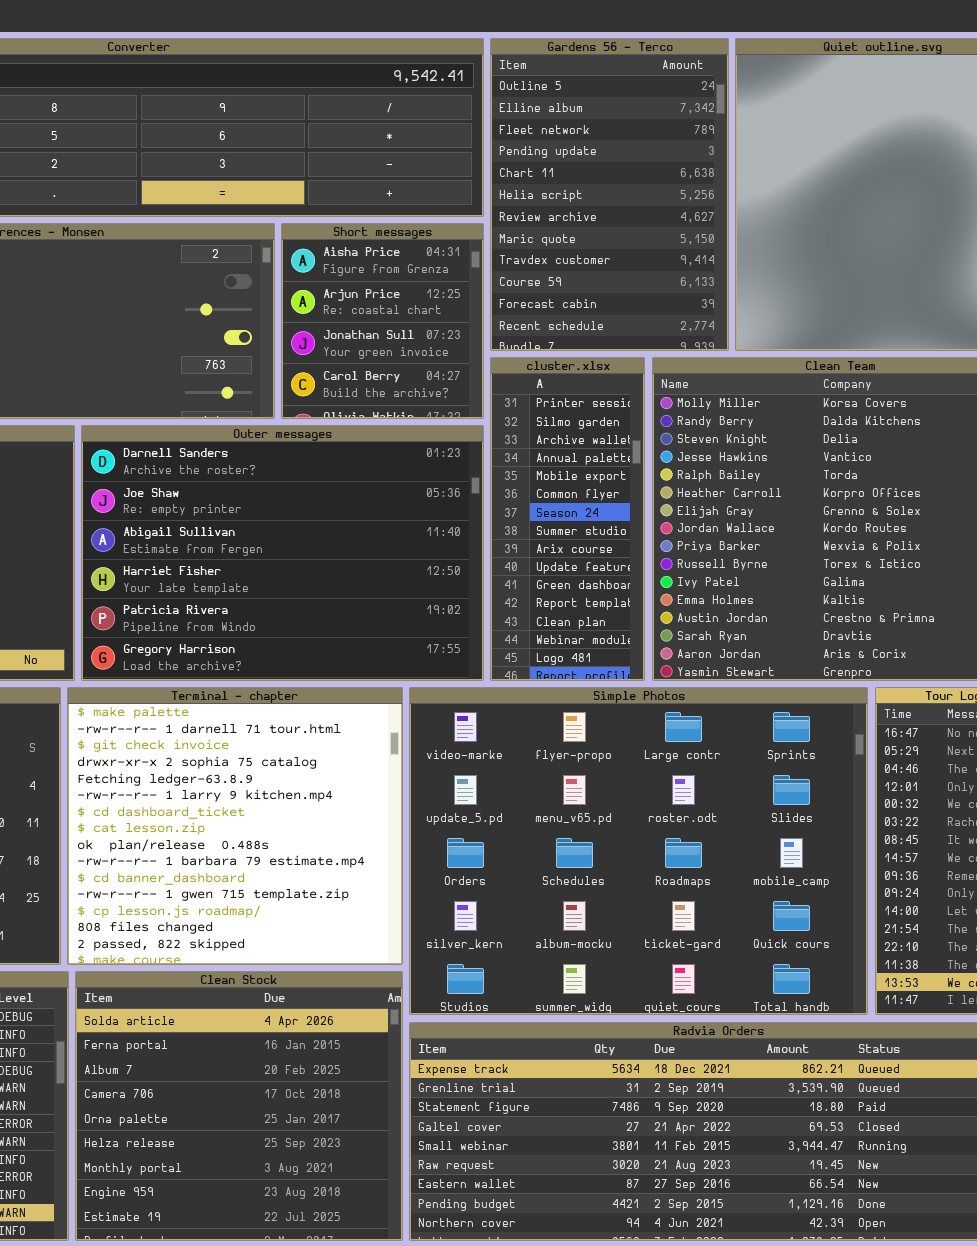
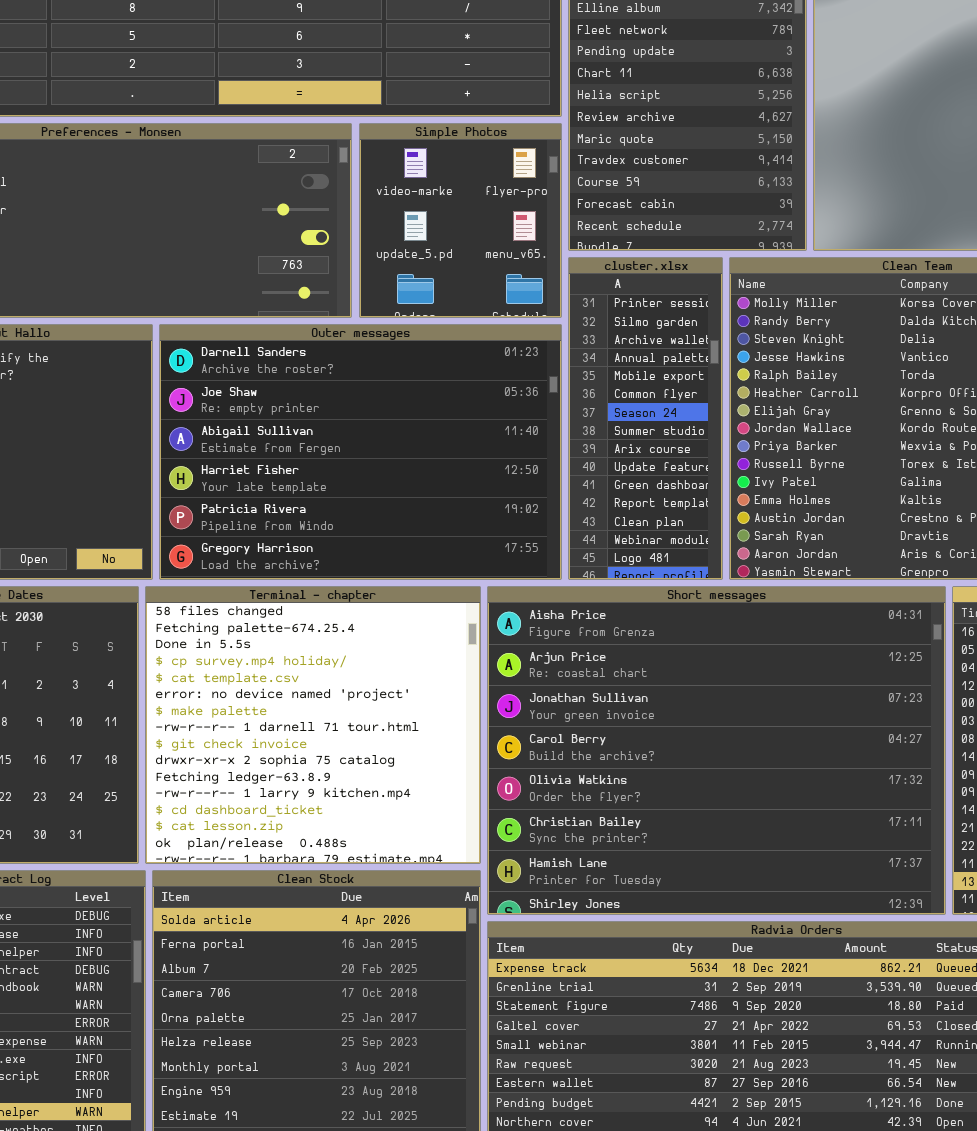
Short messages: [281,223,484,419] -> [487,586,946,915], moved, resized
Terminal - chapter: [67,687,403,965] -> [145,586,481,864], scrolled up 6 rows
Simple Photos: [409,687,868,1015] -> [359,123,562,318], moved, resized

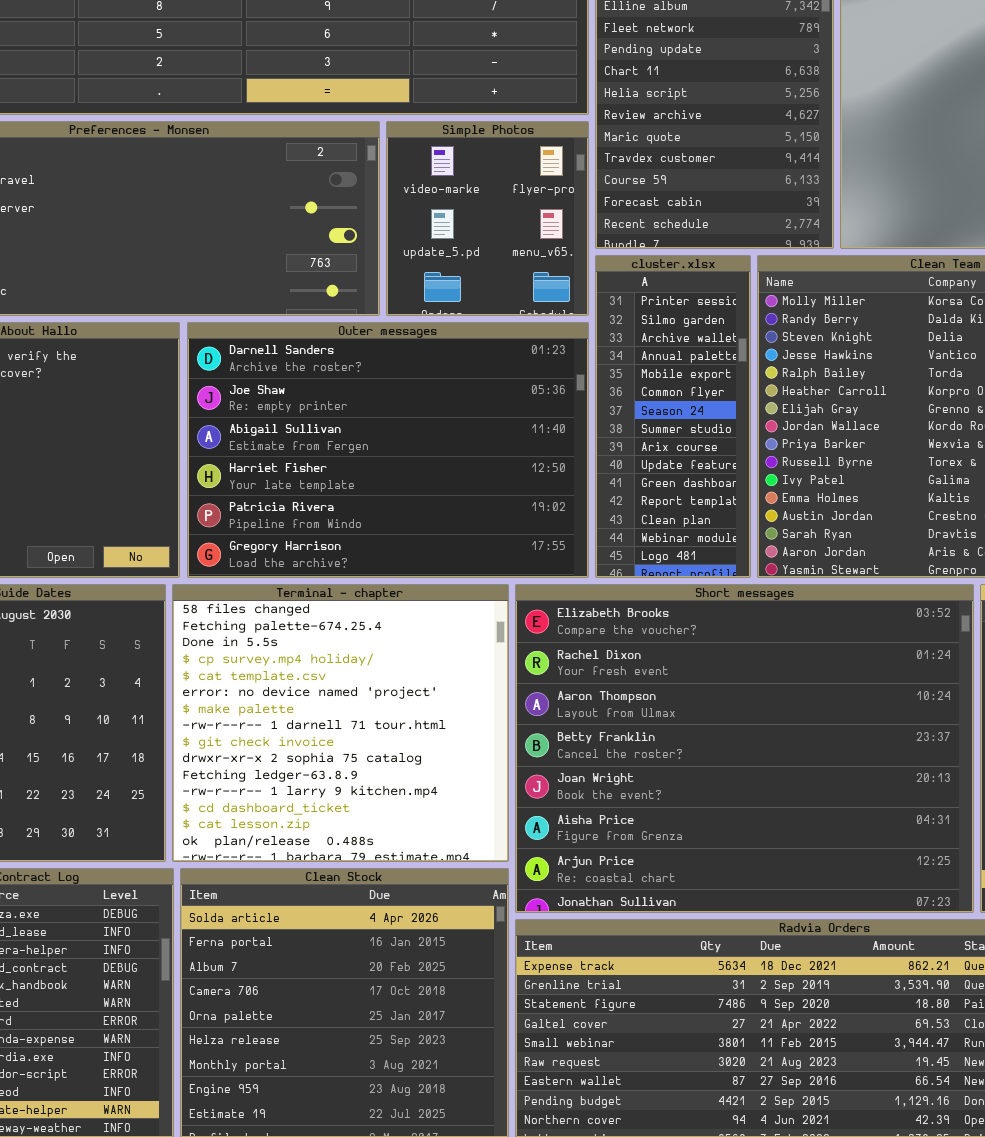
Short messages: [487,586,946,915] -> [515,584,974,913], scrolled up 5 rows

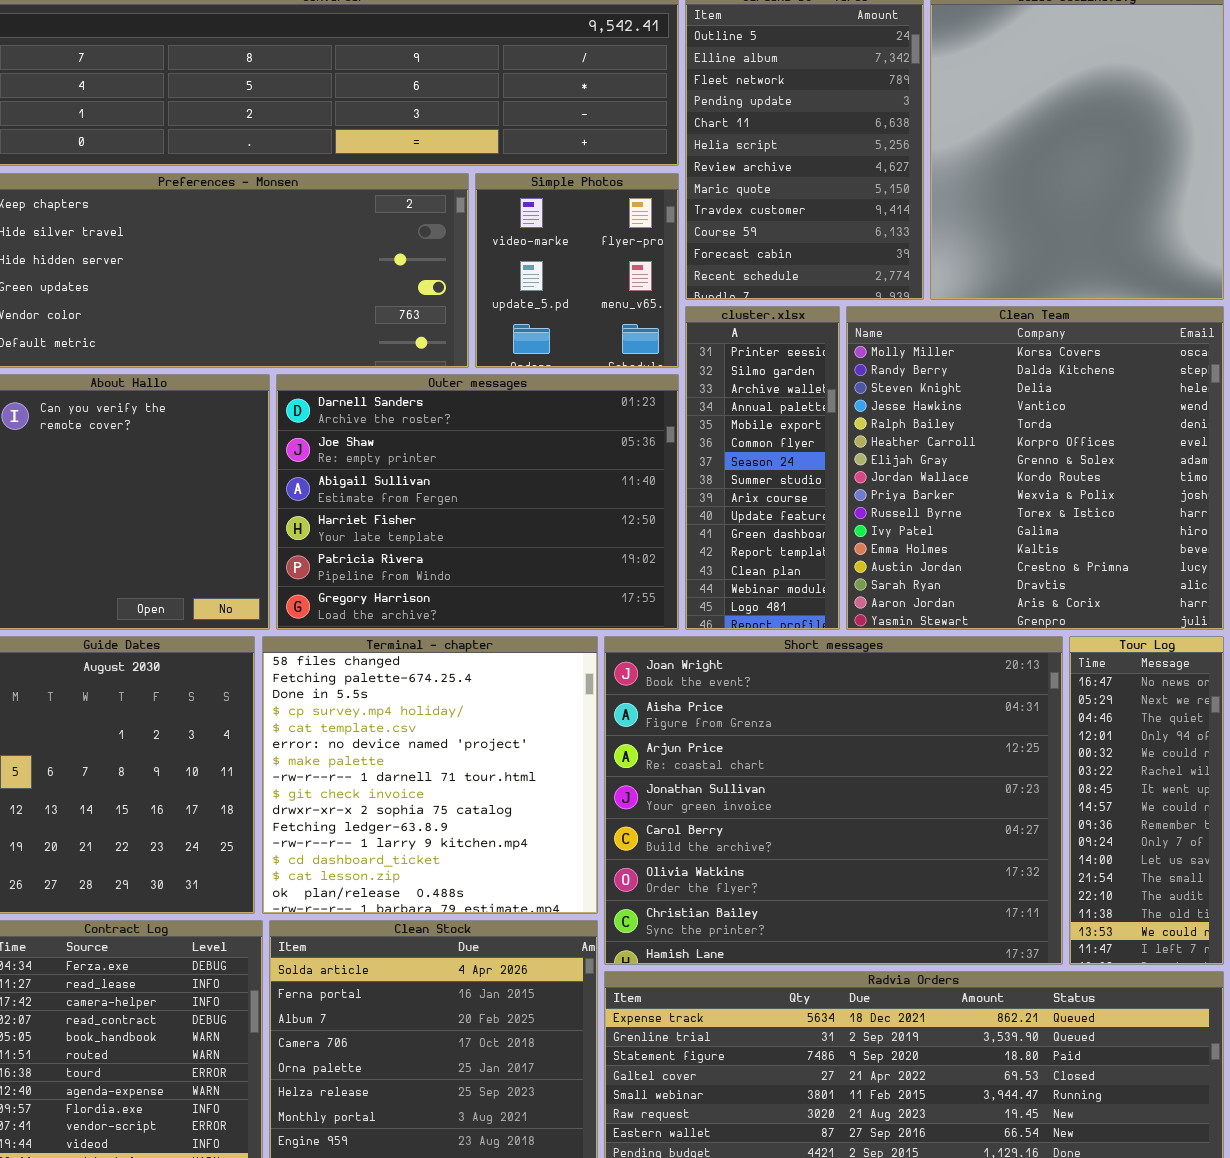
Short messages: [515,584,974,913] -> [604,636,1063,965], scrolled down 4 rows

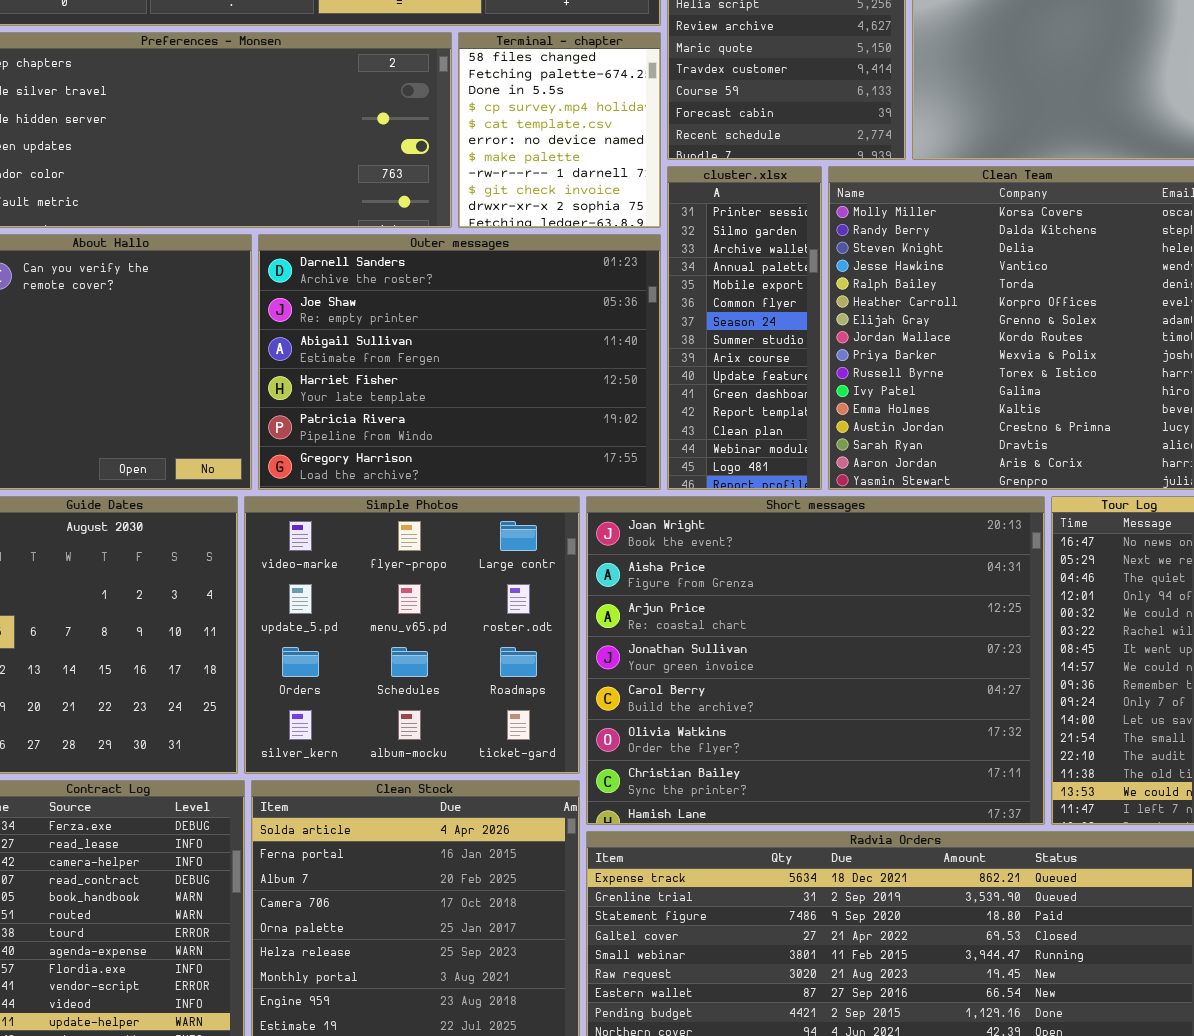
Simple Photos: [475,173,679,368] -> [244,496,580,774], moved, resized
Terminal - chapter: [262,636,598,914] -> [458,32,661,228], moved, resized

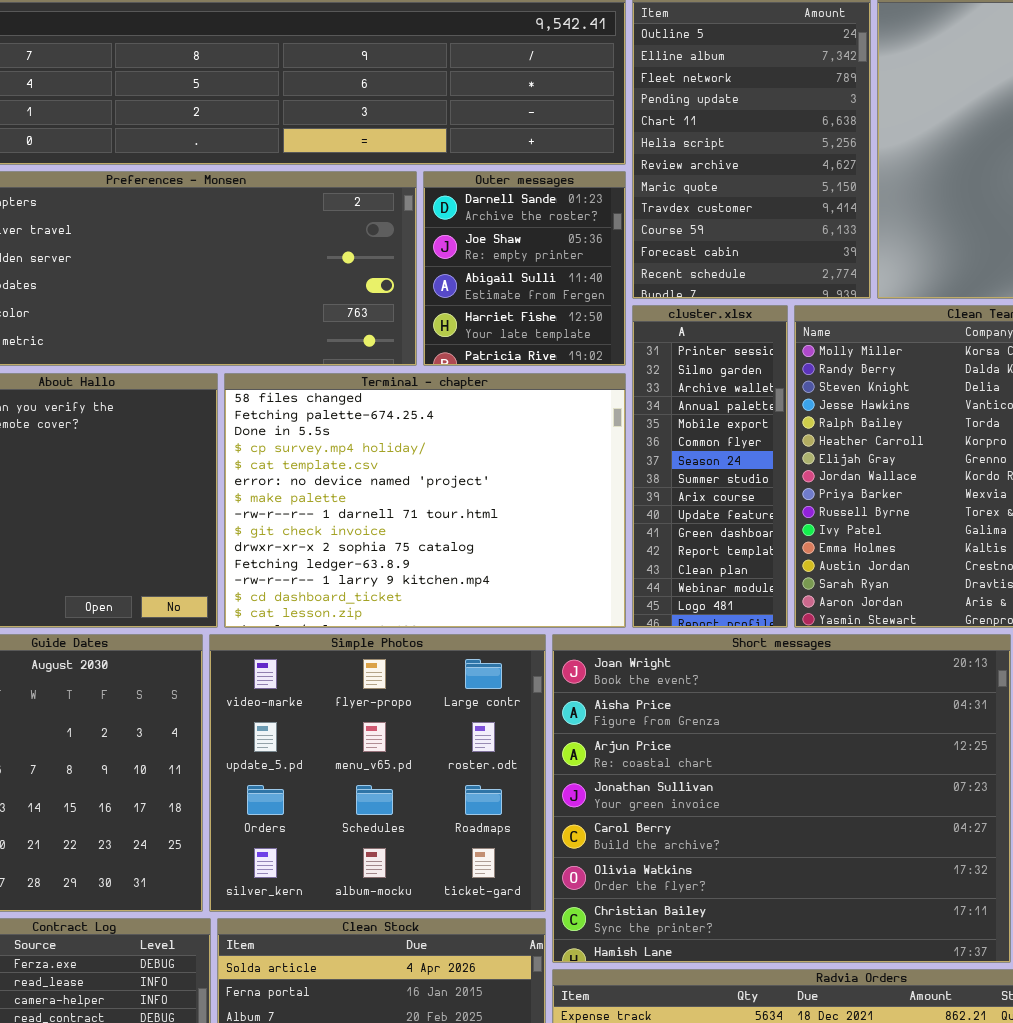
Terminal - chapter: [458,32,661,228] -> [224,373,626,628], moved, resized
Outer messages: [258,234,661,490] -> [423,171,626,366], moved, resized

